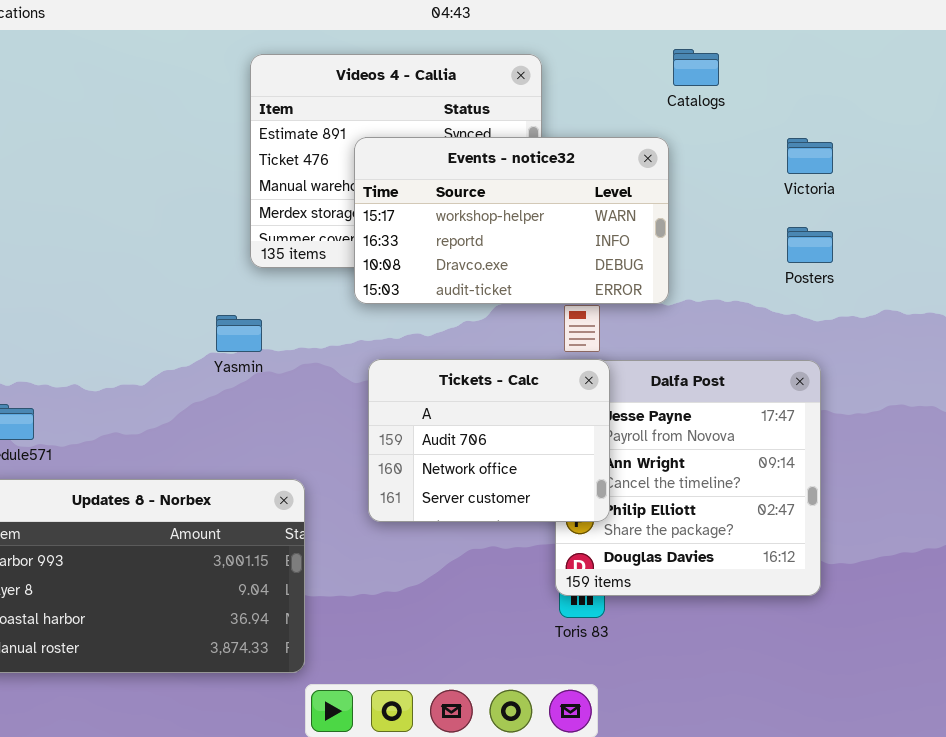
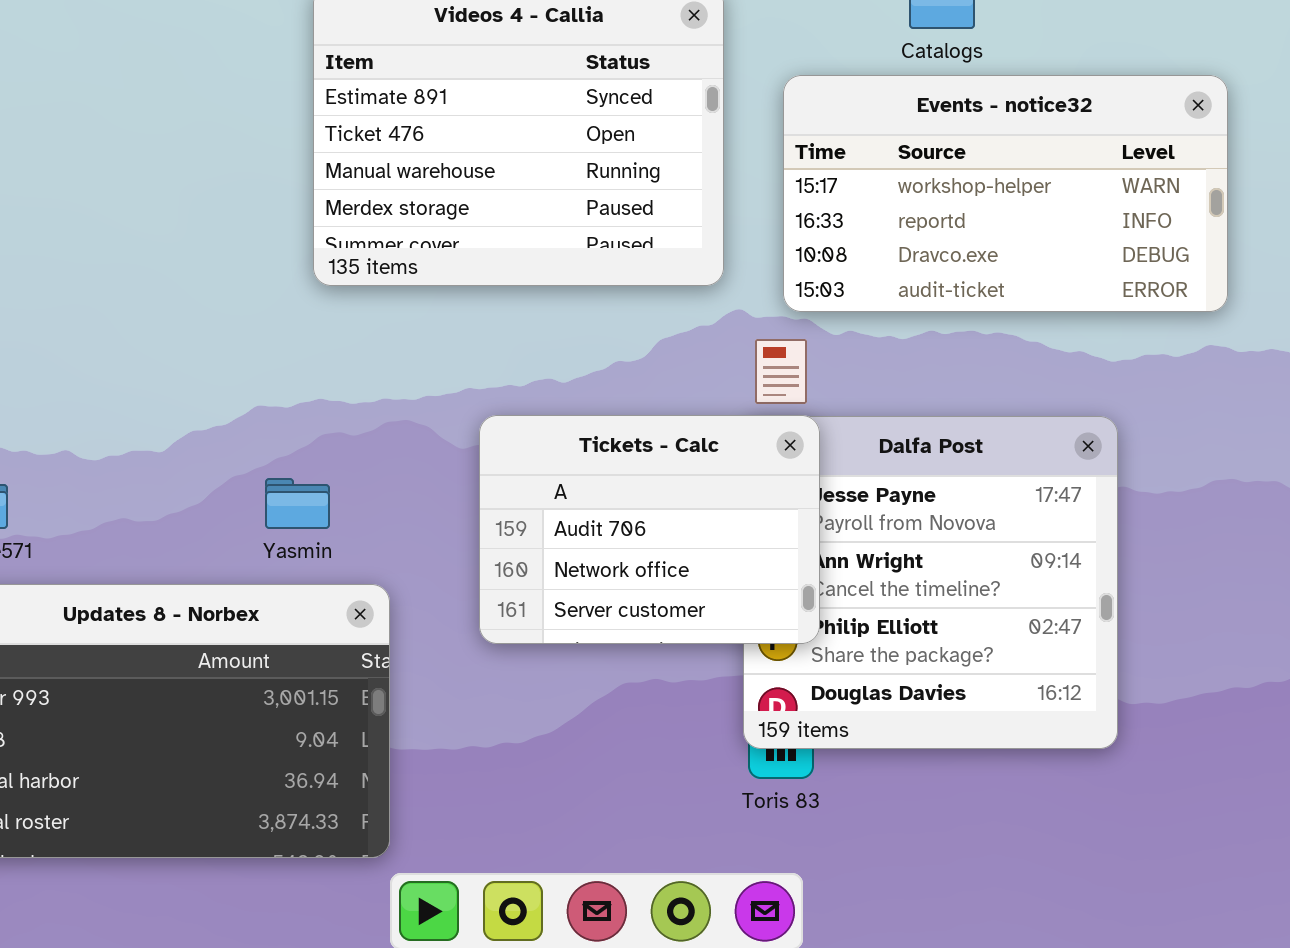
Events - notice32: [354,137,669,304] -> [783,75,1228,312], moved
Yasmin: [216,315,262,352] -> [265,478,330,529], moved

